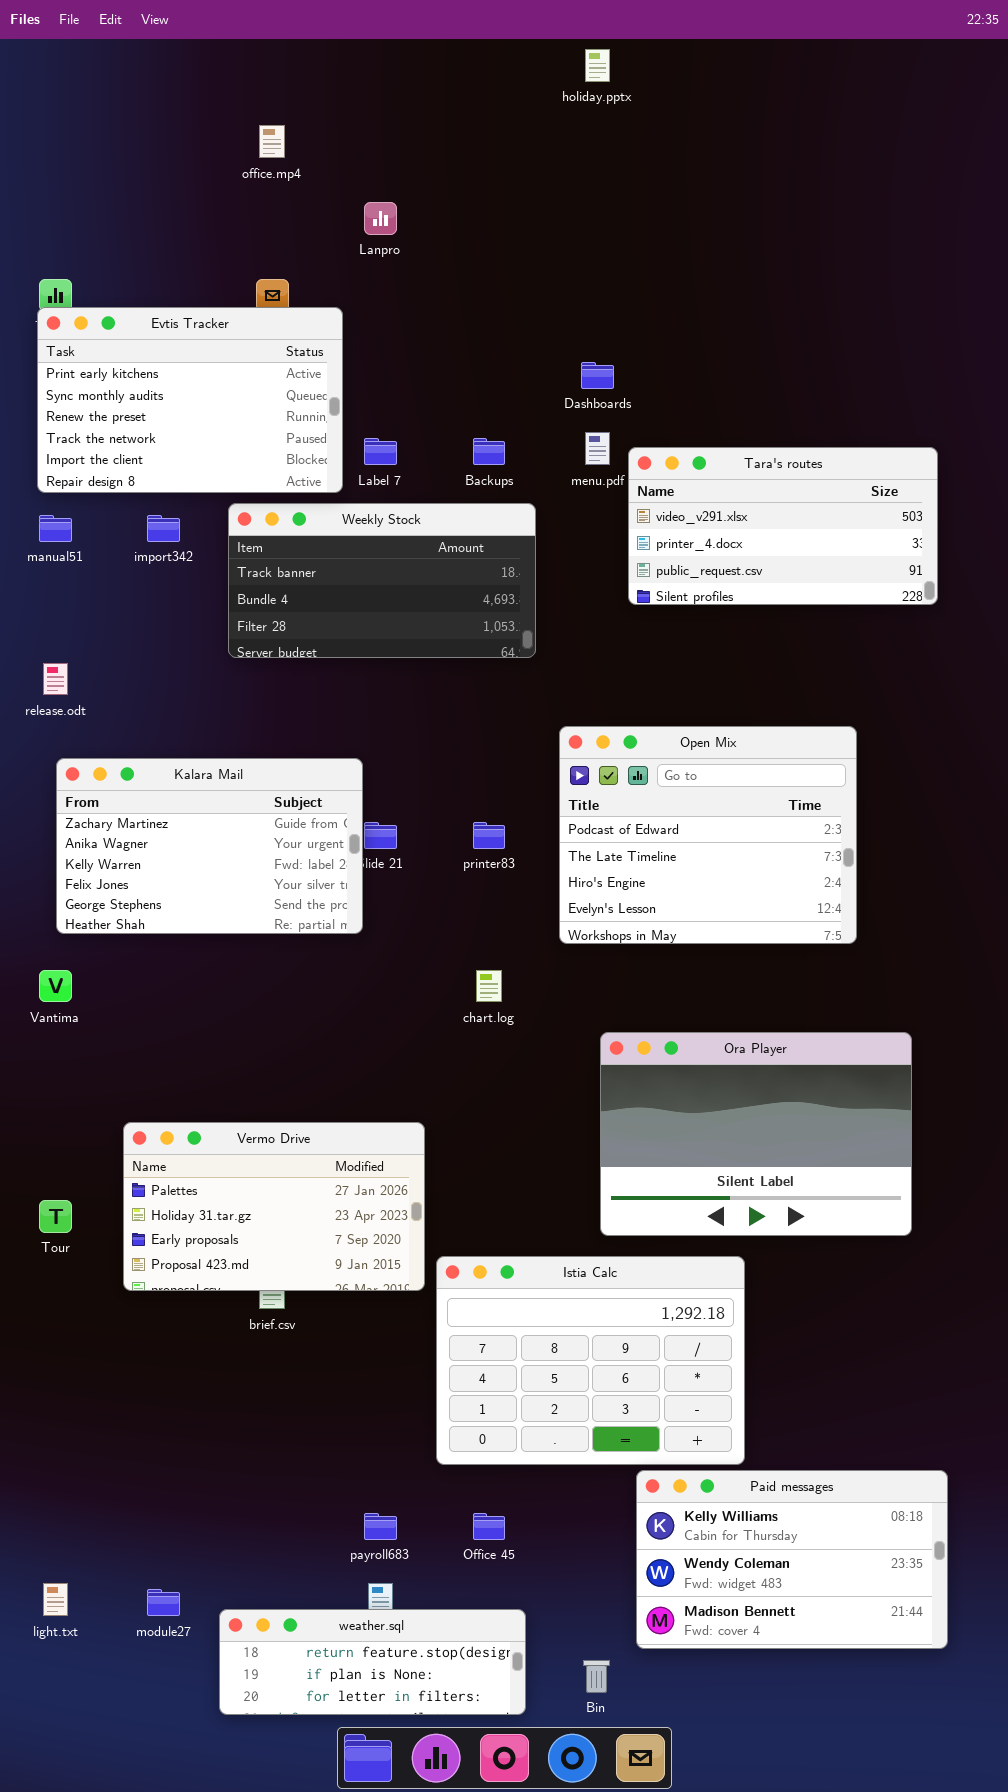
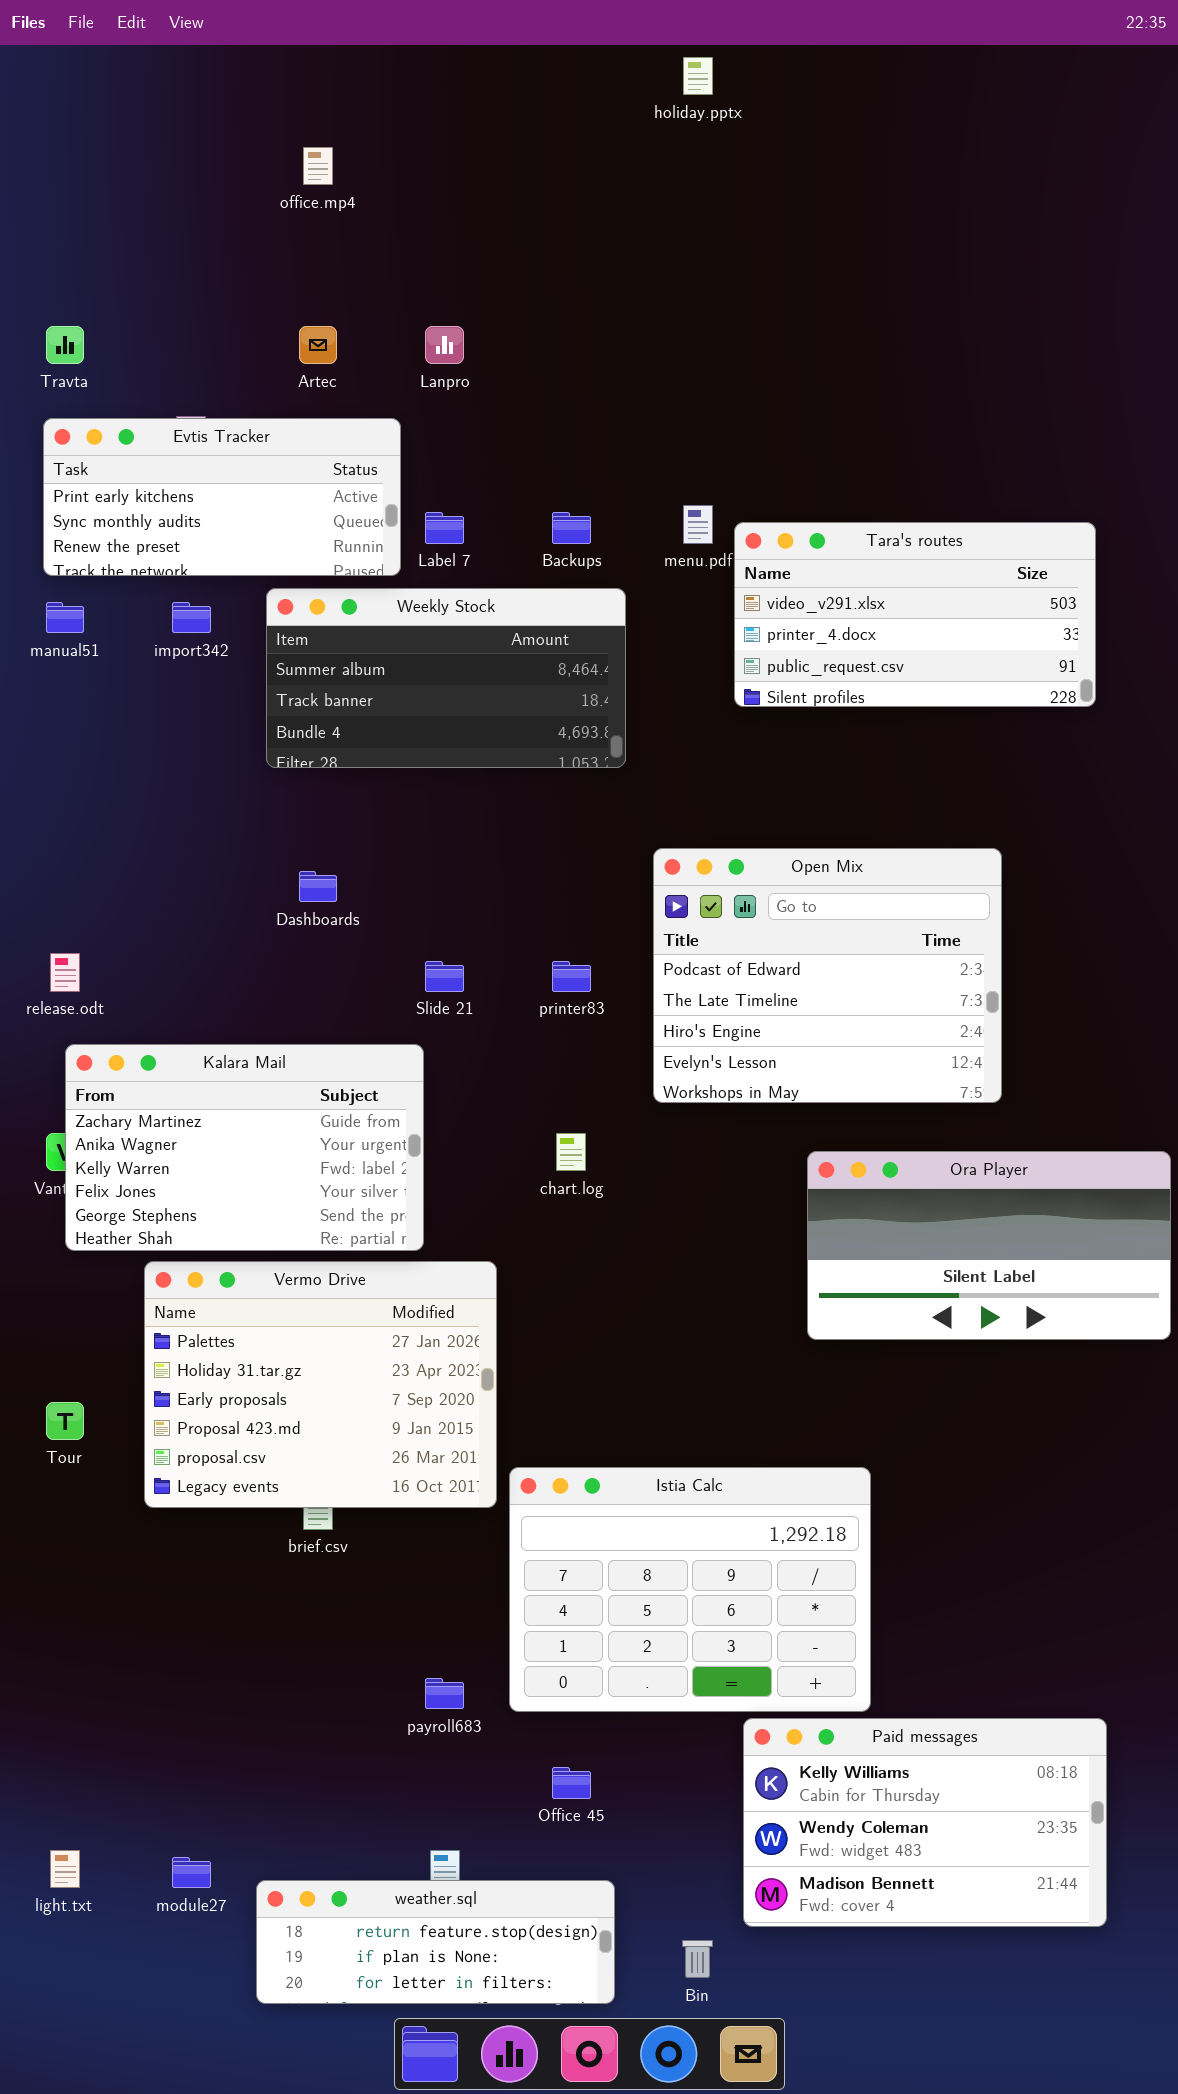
Lanpro: [364,202,397,235] -> [425,326,464,364], moved
Evtis Tracker: [37,307,343,493] -> [43,418,401,576], resized
Dashboards: [581,362,614,389] -> [299,871,337,902], moved
Weekly Stock: [228,503,536,658] -> [266,588,626,768], scrolled up 1 row
release.odt: [43,663,68,695] -> [50,953,80,992], moved
Kalara Mail: [56,758,363,934] -> [65,1044,424,1251], moved
Ora Player: [600,1032,912,1236] -> [807,1151,1171,1340], moved, resized
Vermo Drive: [123,1122,425,1291] -> [144,1261,497,1508], resized
payroll683: [364,1513,397,1540] -> [425,1678,464,1709], moved

